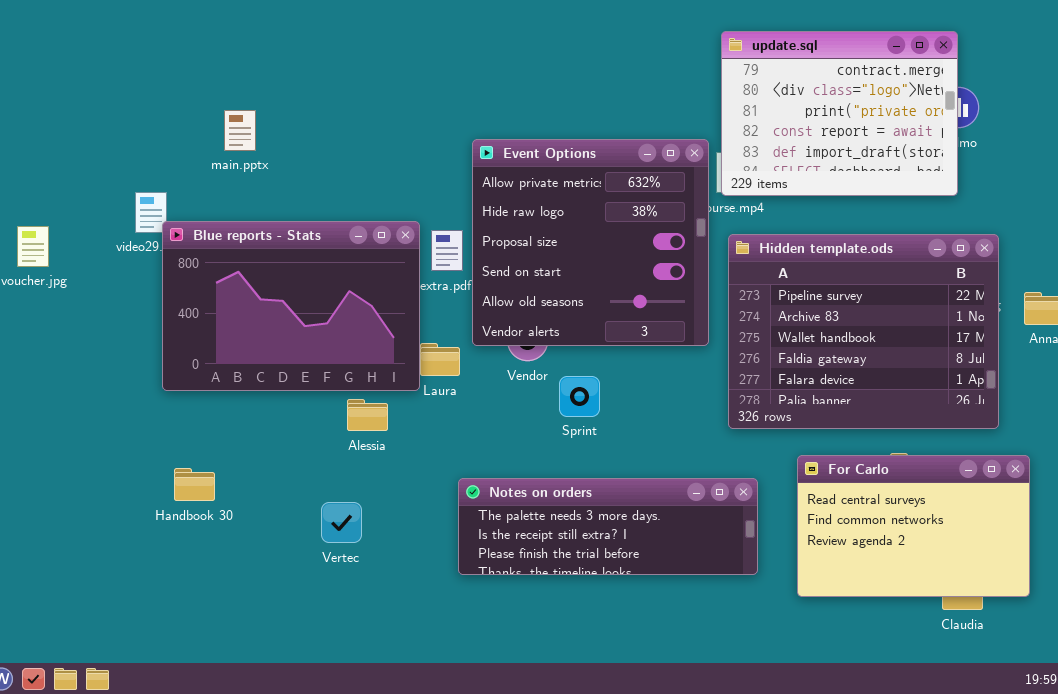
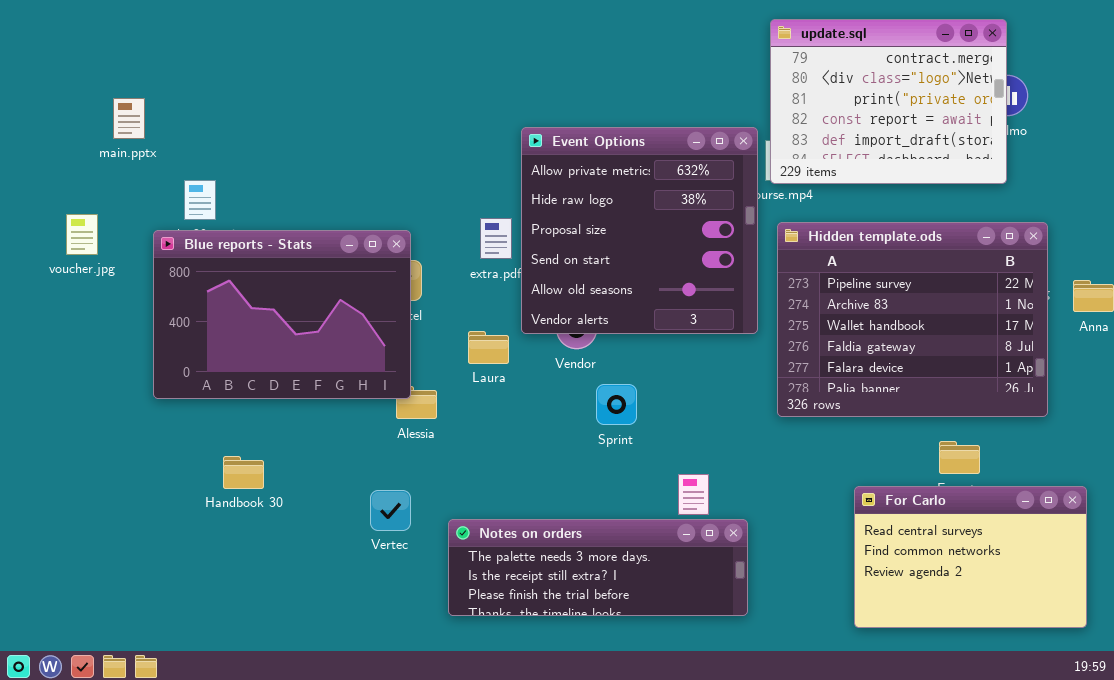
main.pptx: [224,110,256,151] -> [113,98,145,139], moved
Blue reports - Stats: [162,221,420,391] -> [153,230,411,399], moved
Sprint: [559,376,600,417] -> [596,384,637,425], moved
For Carlo: [797,455,1030,597] -> [854,486,1087,628], moved
Notes on orders: [458,478,758,575] -> [448,519,748,616], moved

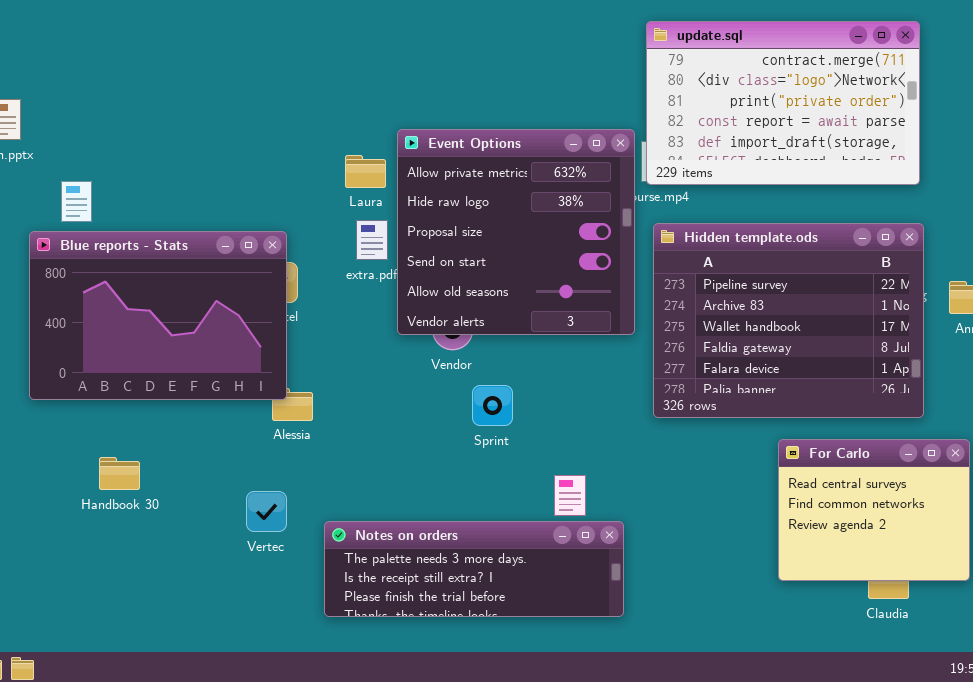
update.sql: [770,19,1007,184] -> [646,21,920,185], resized
Laura: [468,331,509,364] -> [345,155,386,188], moved
For Carlo: [854,486,1087,628] -> [778,439,970,581], moved, resized

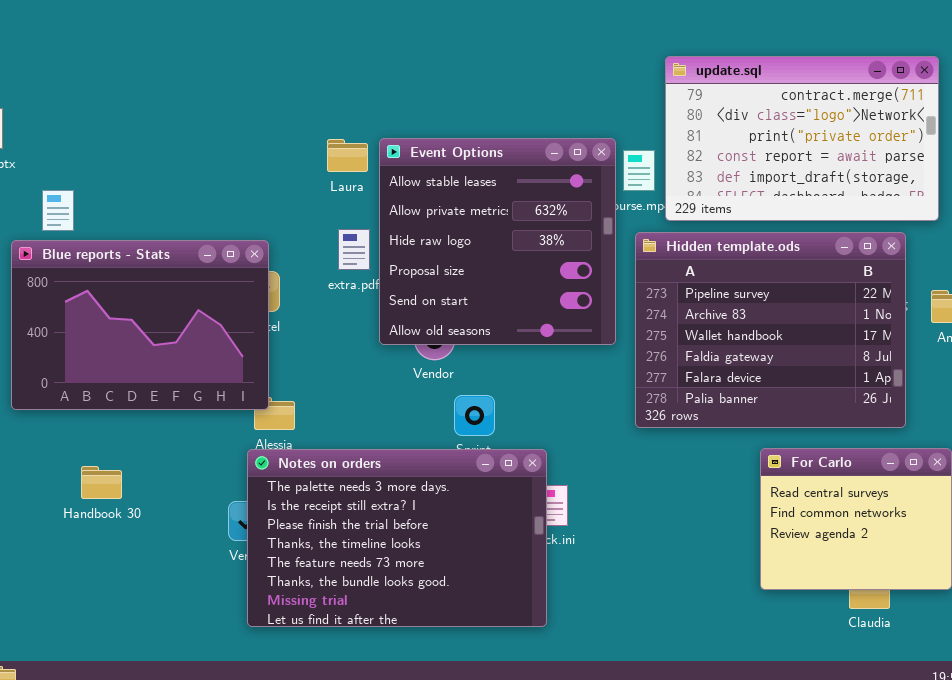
update.sql: [646,21,920,185] -> [665,56,939,221], moved
Event Options: [397,129,635,335] -> [379,138,616,345], scrolled up 1 row
Laura: [345,155,386,188] -> [327,139,368,172], moved
Notes on orders: [324,521,624,617] -> [247,449,547,627], moved, resized

